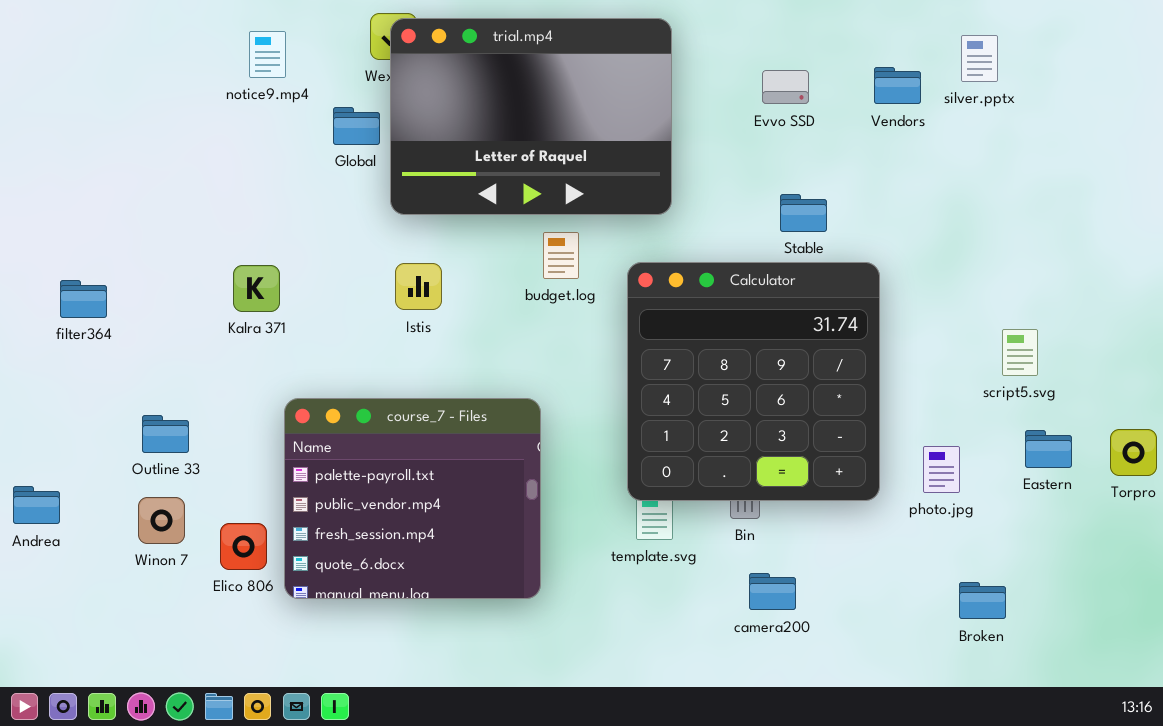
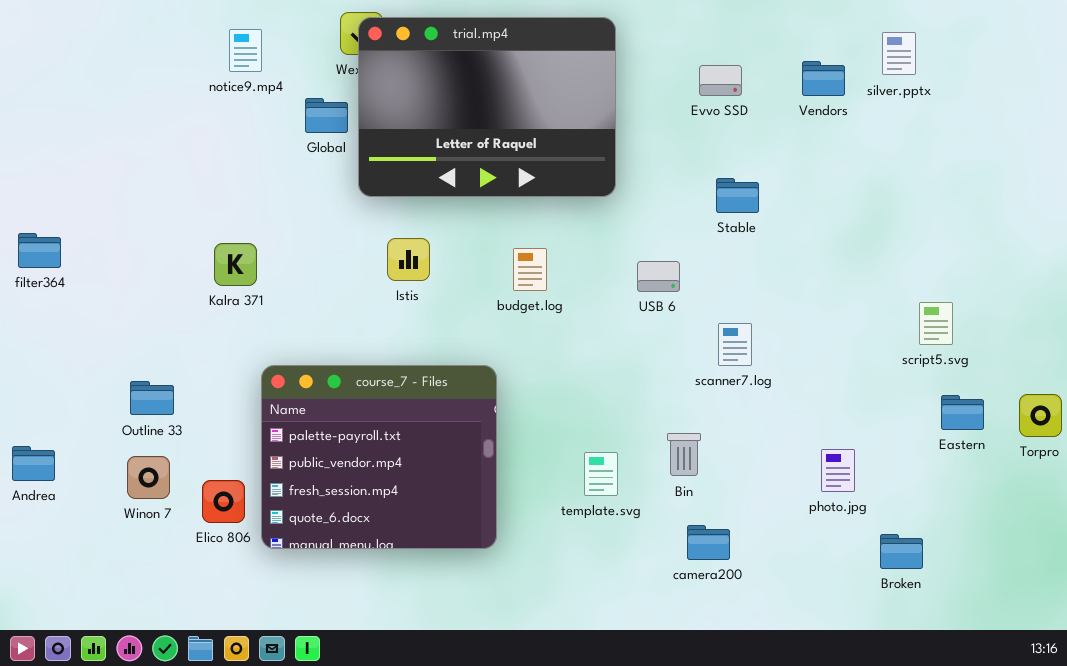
budget.log: [543,232,579,279] -> [513,248,547,291], moved
Calculator: [627,262,880,501] -> none, closed
Istis: [395,263,442,310] -> [387,238,430,281], moved
filter364: [60,280,107,318] -> [18,233,61,268], moved
photo.jpg: [923,446,960,493] -> [821,449,855,492], moved

